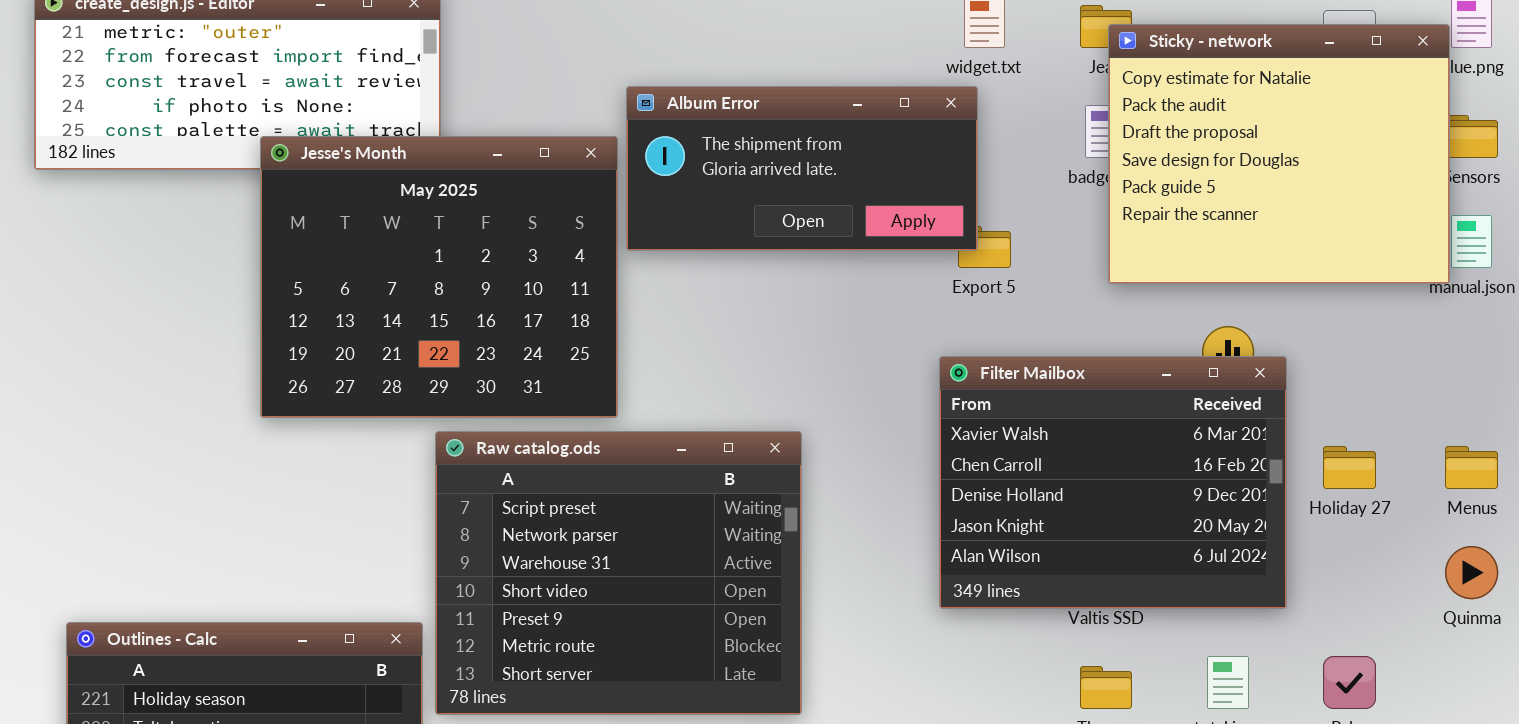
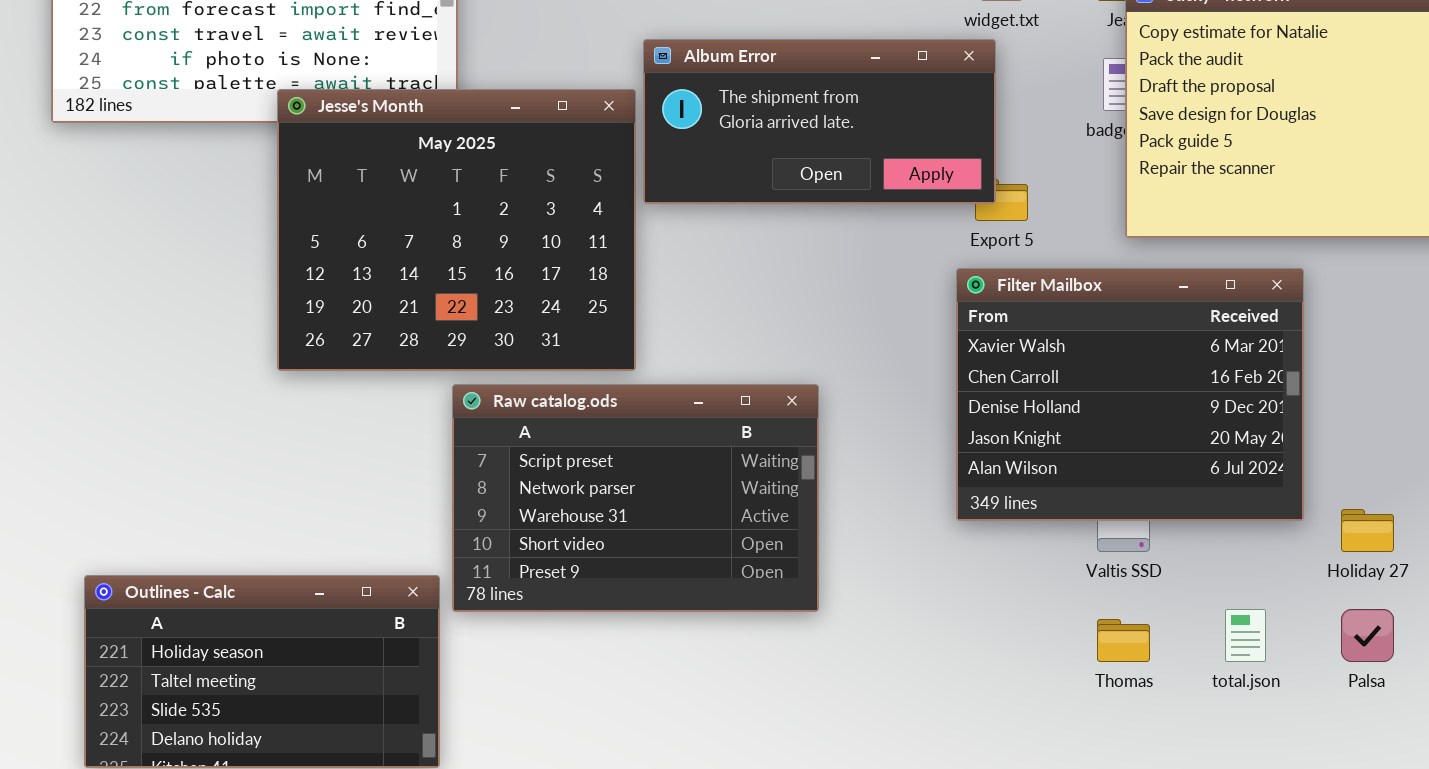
Filter Mailbox: [939,356,1287,609] -> [956,268,1304,521], moved
Raw catalog.ods: [435,431,802,715] -> [452,384,819,612], resized
Holiday 27: [1323,446,1376,489] -> [1341,509,1394,552], moved

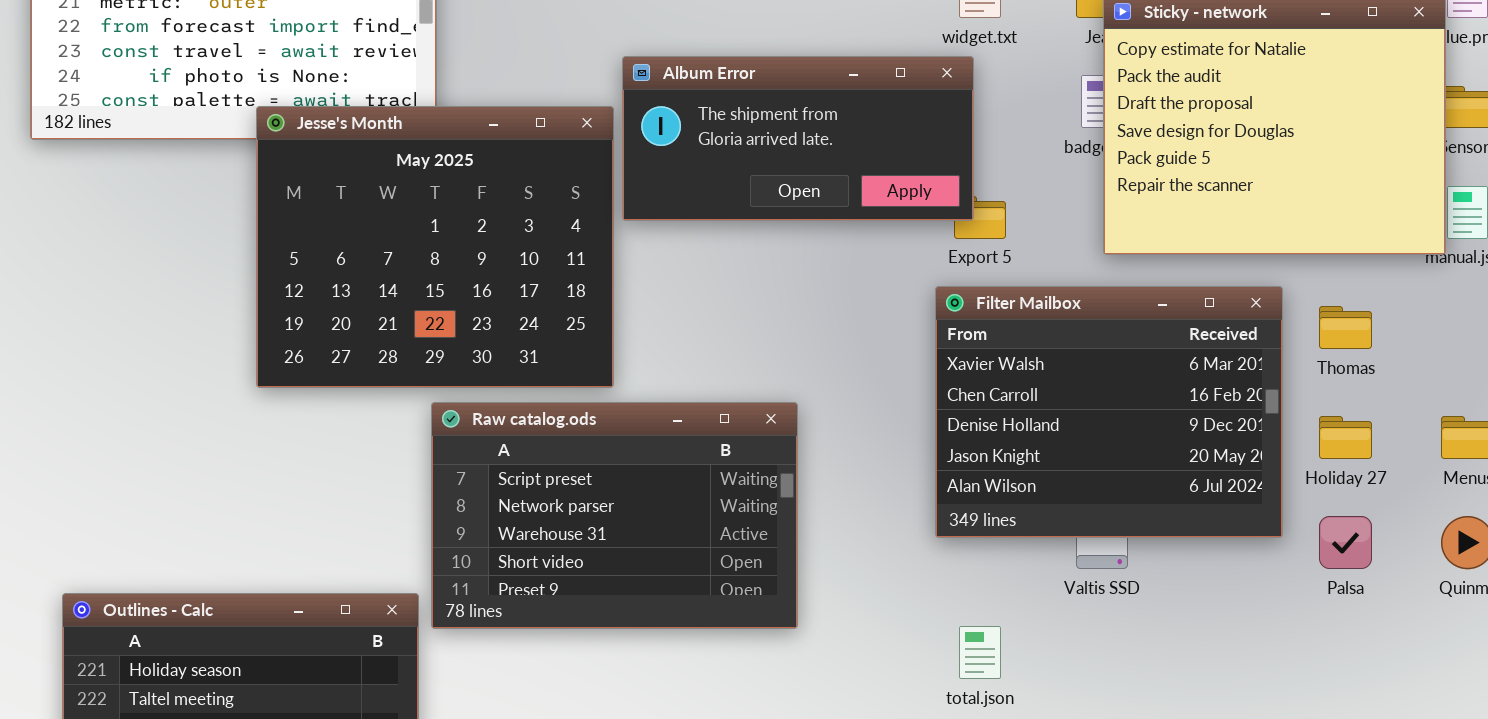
Holiday 27: [1341,509,1394,552] -> [1319,416,1372,459], moved
total.json: [1225,609,1266,662] -> [959,626,1001,679], moved
Palsa: [1341,609,1394,662] -> [1319,516,1372,569], moved
Thomas: [1097,619,1150,662] -> [1319,306,1372,349], moved

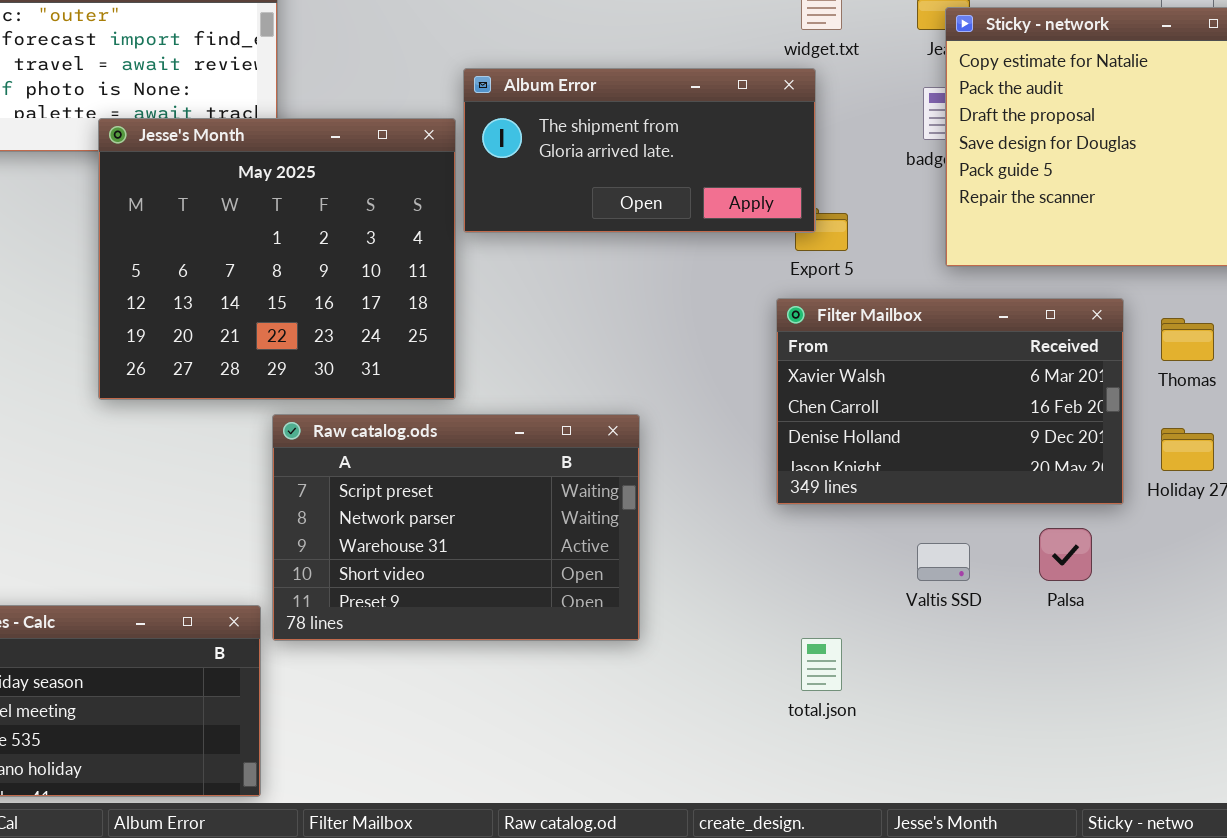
Filter Mailbox: [935,286,1283,538] -> [776,298,1124,505], resized
Palsa: [1319,516,1372,569] -> [1039,528,1092,581], moved

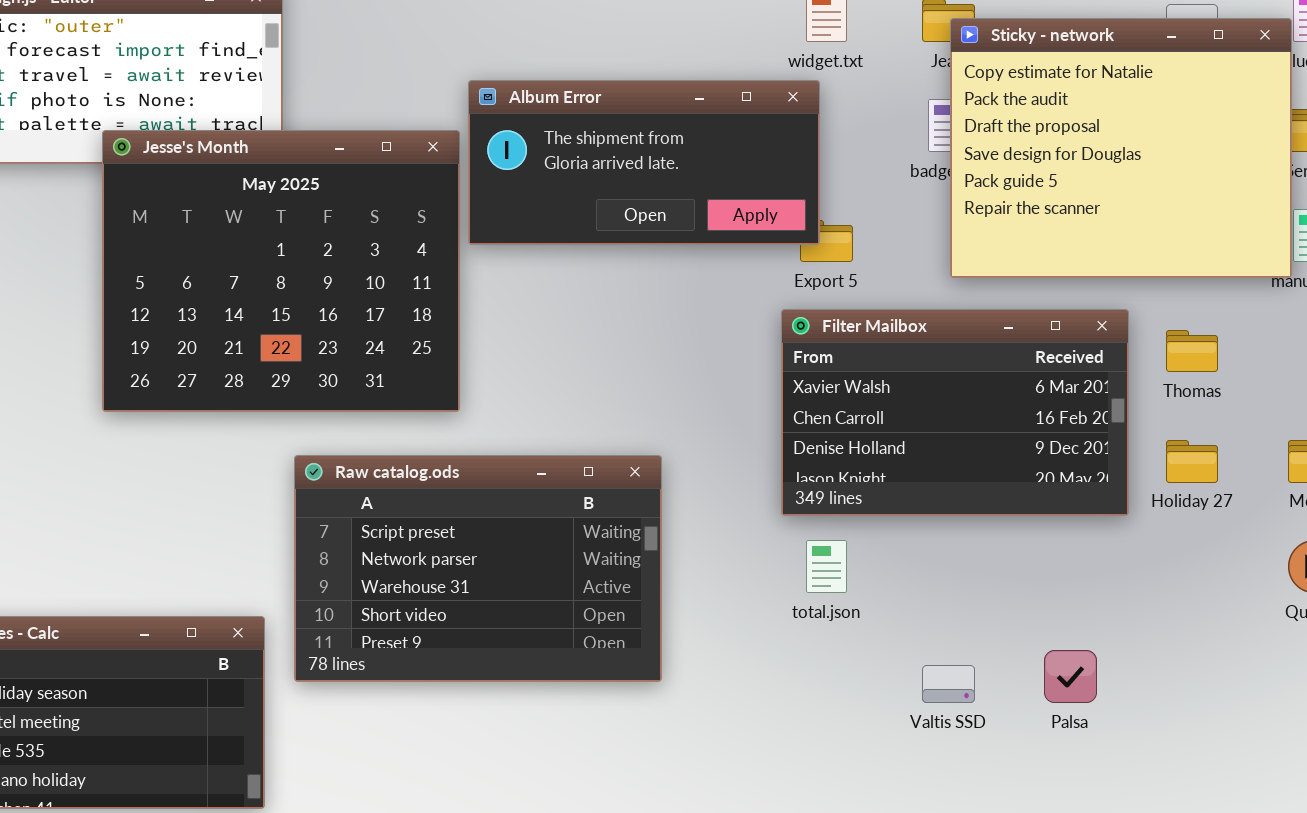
Raw catalog.ods: [272,414,640,641] -> [294,455,662,682], moved
Palsa: [1039,528,1092,581] -> [1044,650,1097,703], moved
Valtis SSD: [917,543,970,581] -> [922,665,975,703], moved
total.json: [801,638,842,691] -> [806,540,847,593], moved

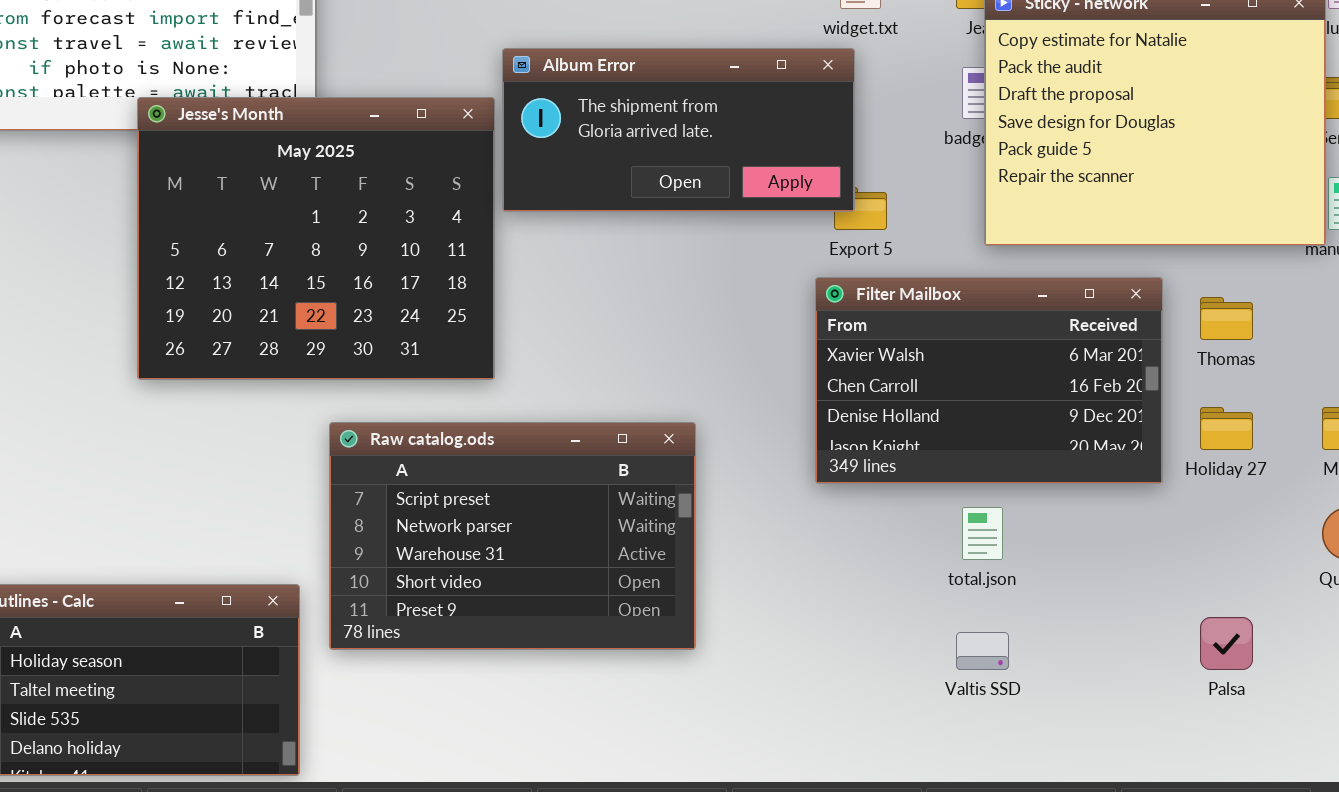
total.json: [806,540,847,593] -> [962,507,1003,560], moved
Palsa: [1044,650,1097,703] -> [1200,617,1253,670], moved

